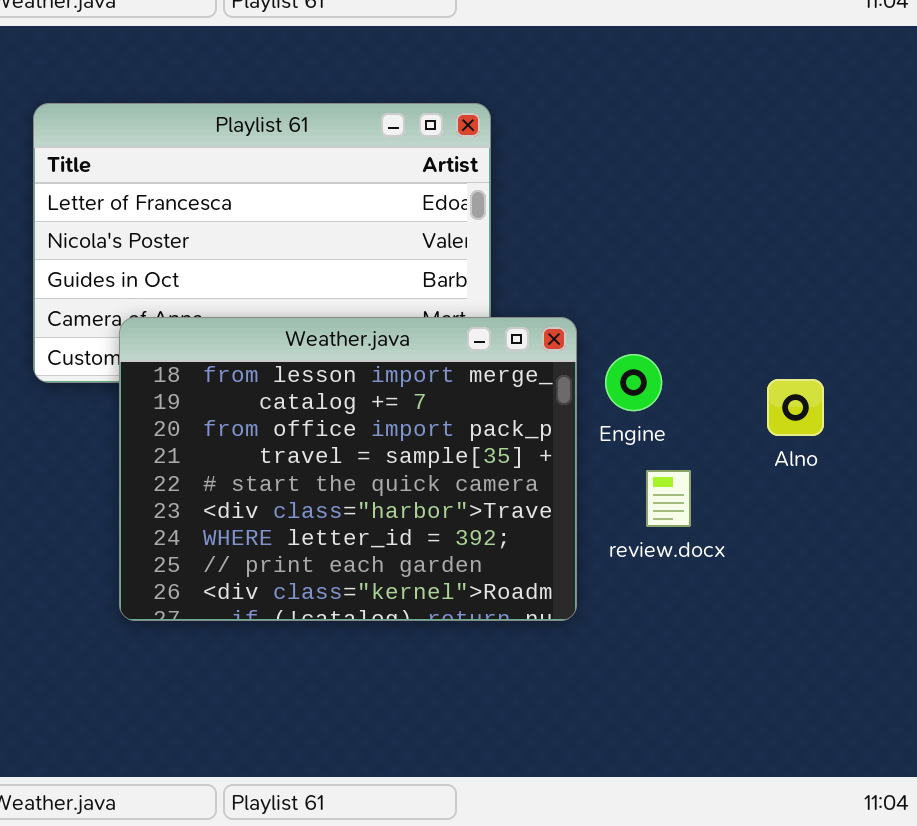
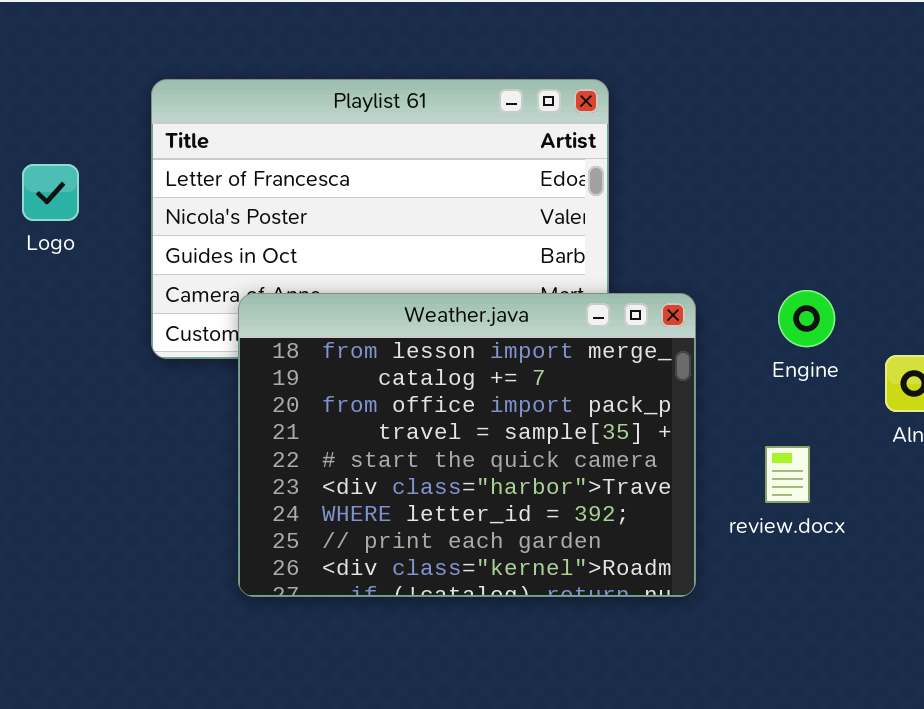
Engine: [605,354,662,411] -> [778,290,835,347], moved

